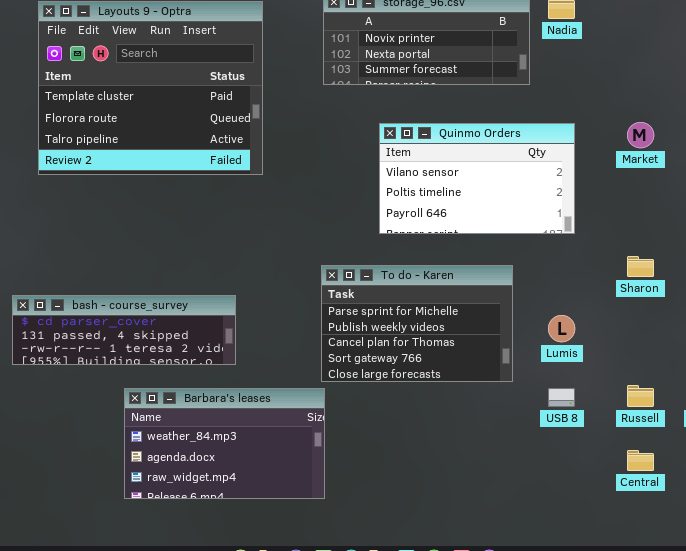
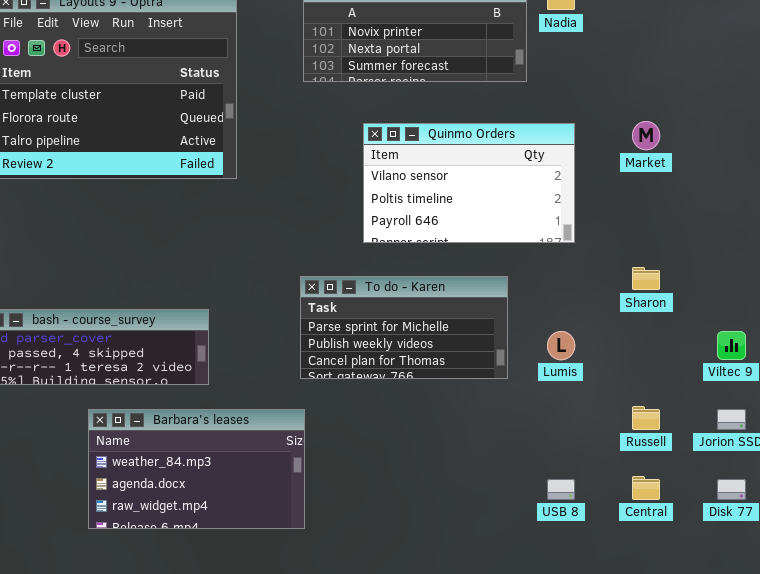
To do - Karen: [321,265,513,382] -> [300,276,508,379], resized
USB 8: [548,388,575,407] -> [547,479,575,500], moved

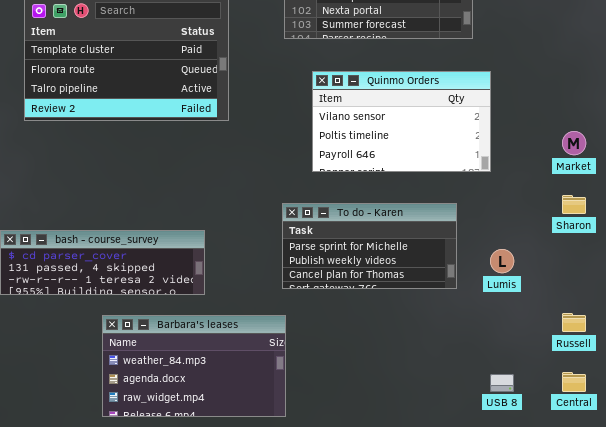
Market: [632,121,660,150] -> [562,131,586,155], moved
Quinmo Orders: [363,123,575,243] -> [312,71,491,172], moved

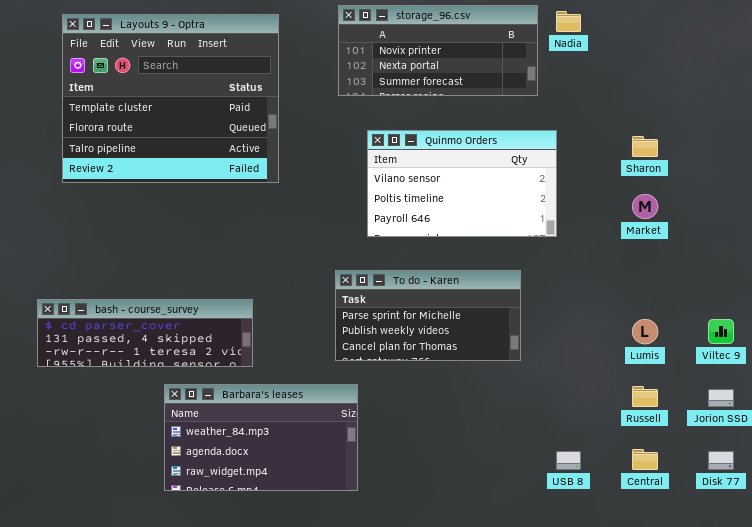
Sharon: [562,195,586,214] -> [632,136,658,157], moved
Lumis: [490,249,514,273] -> [632,319,658,344], moved
Barbara's leases: [102,315,286,417] -> [164,384,358,491], moved

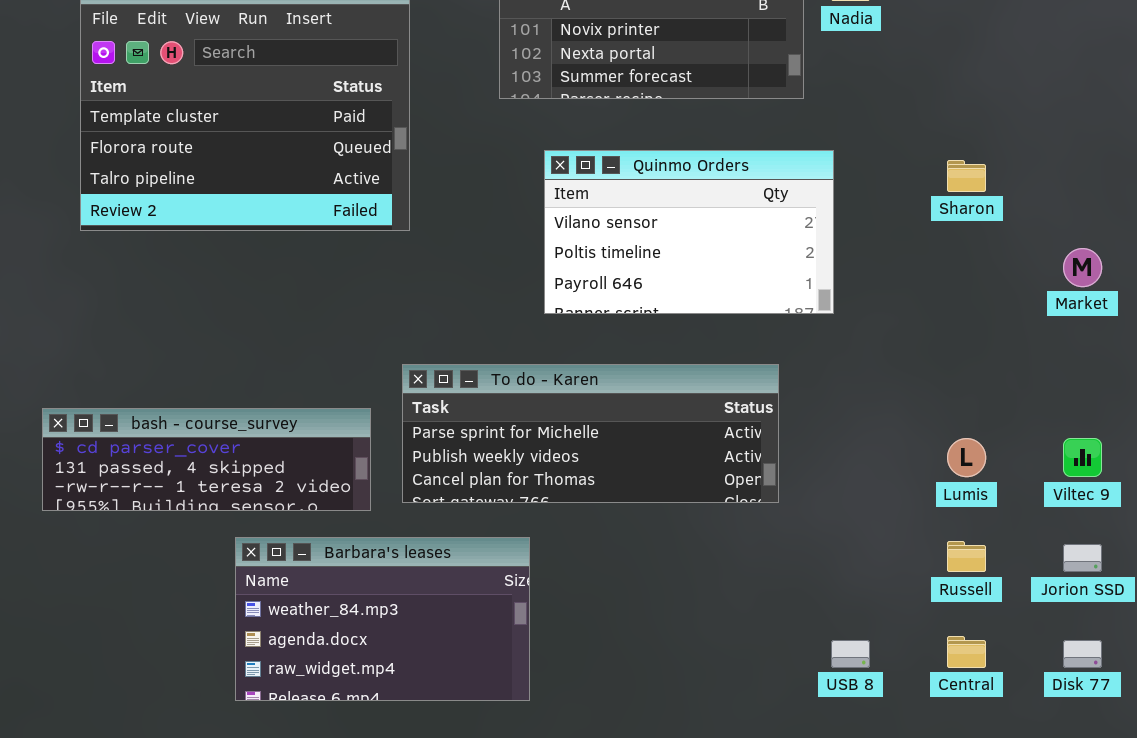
Market: [632,194,658,219] -> [1063,248,1102,287], moved
To do - Karen: [335,270,521,361] -> [402,364,779,503], resized

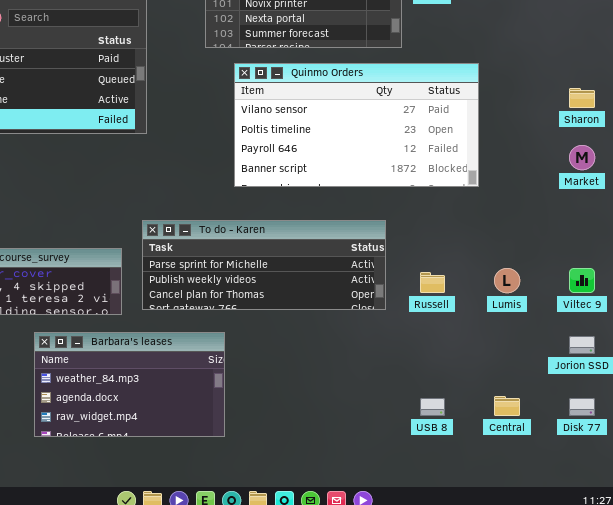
Quinmo Orders: [544,150,834,314] -> [234,63,479,187], resized
Sharon: [947,160,986,192] -> [569,88,595,108], moved
Russell: [947,541,986,572] -> [420,272,445,293], moved

